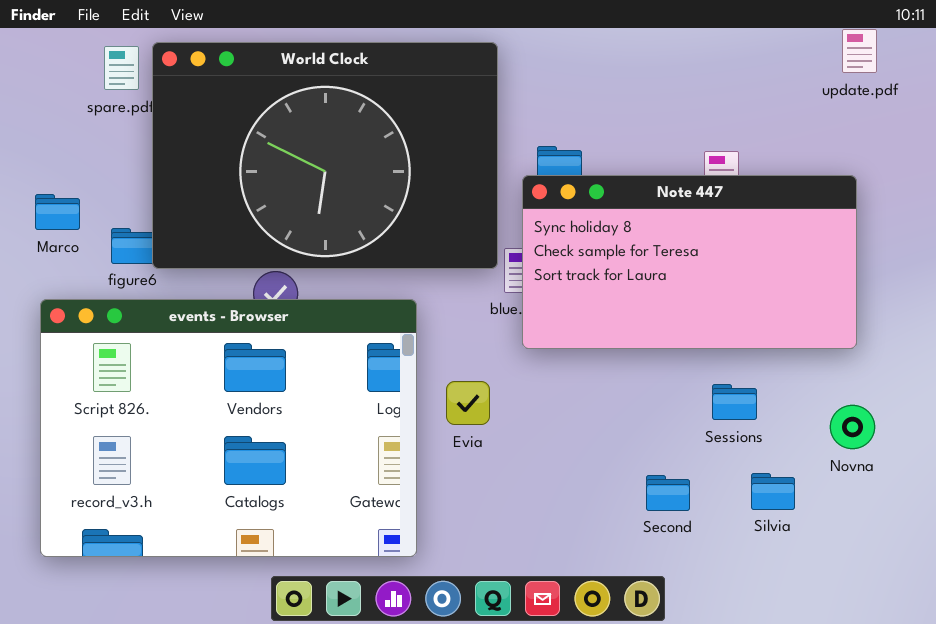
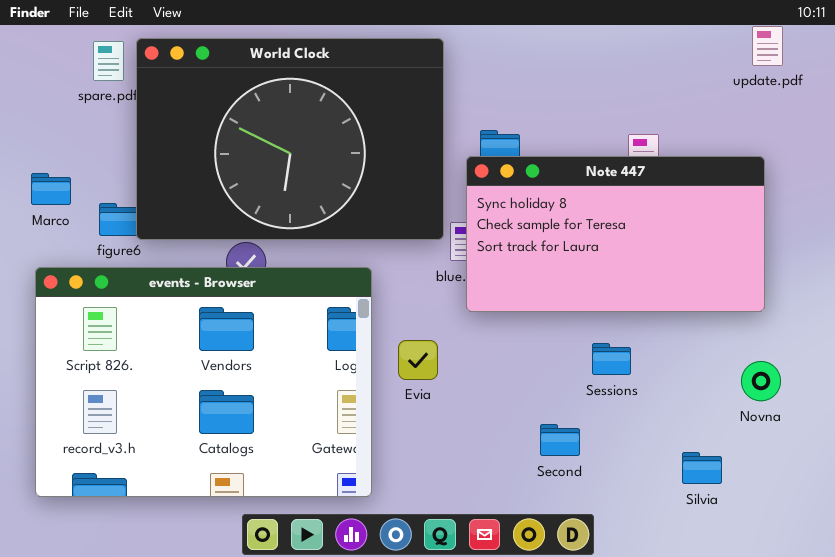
Sessions: [712,384,757,420] -> [592,343,631,375], moved
Silvia: [751,473,795,510] -> [682,452,722,484], moved
Second: [646,475,690,511] -> [540,424,580,456], moved

